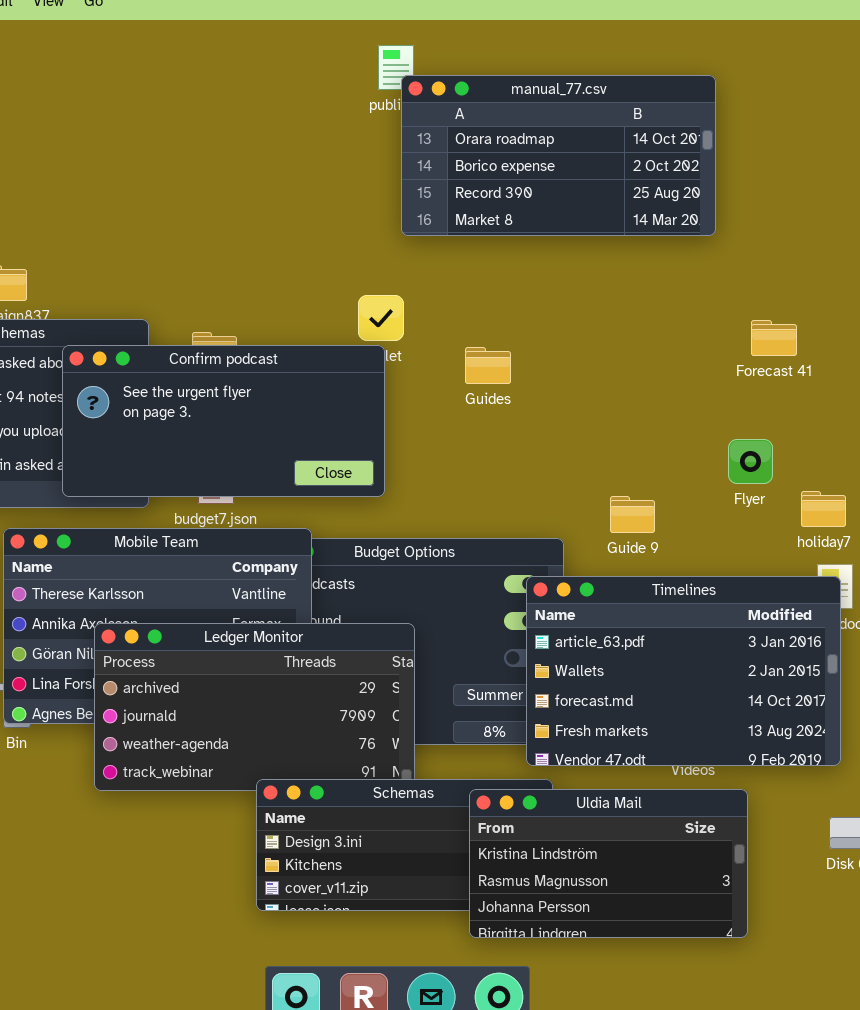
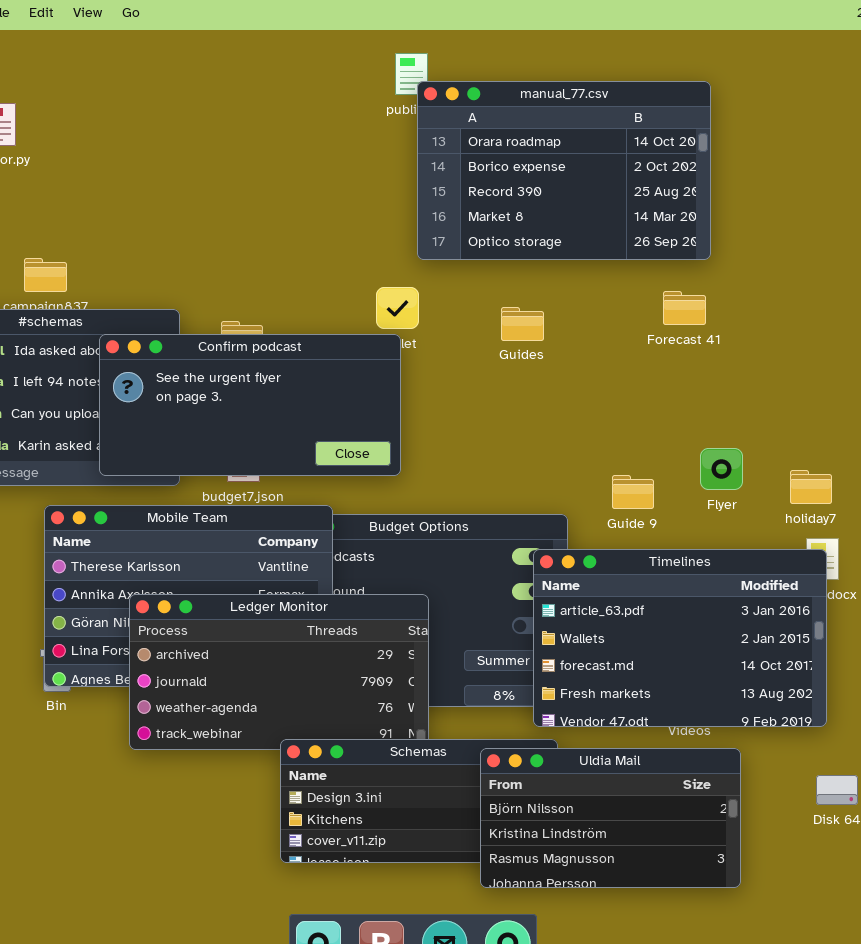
manual_77.csv: [401,75,716,236] -> [417,81,711,260], resized
Forecast 41: [751,320,797,356] -> [663,291,706,325], moved
Guides: [465,347,511,384] -> [501,307,544,341], moved
Flyer: [728,439,773,484] -> [700,448,743,490], moved
Uldia Mail: [469,789,748,938] -> [480,748,741,888], scrolled up 1 row

